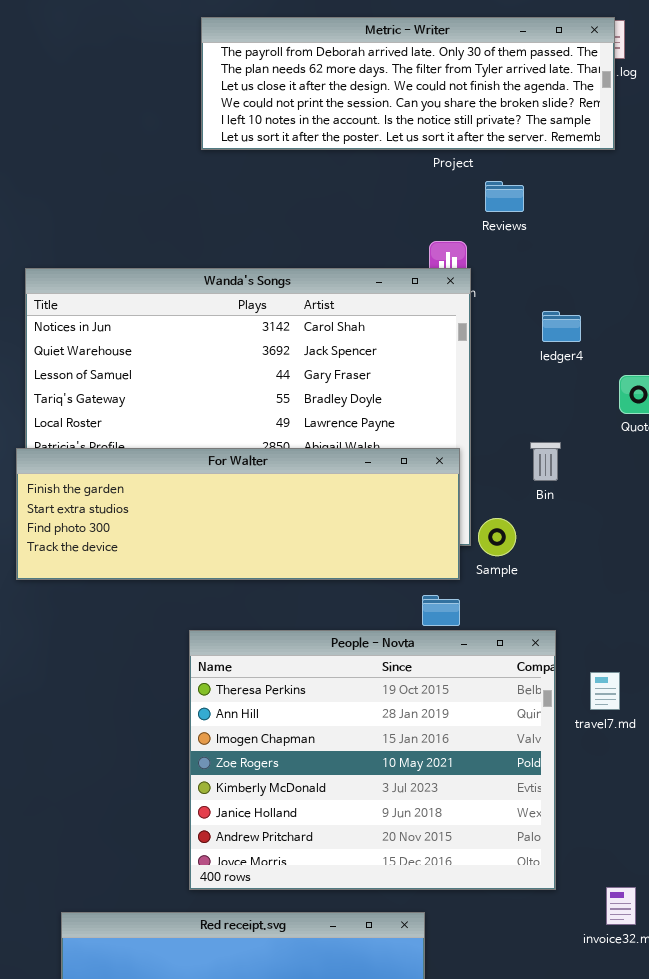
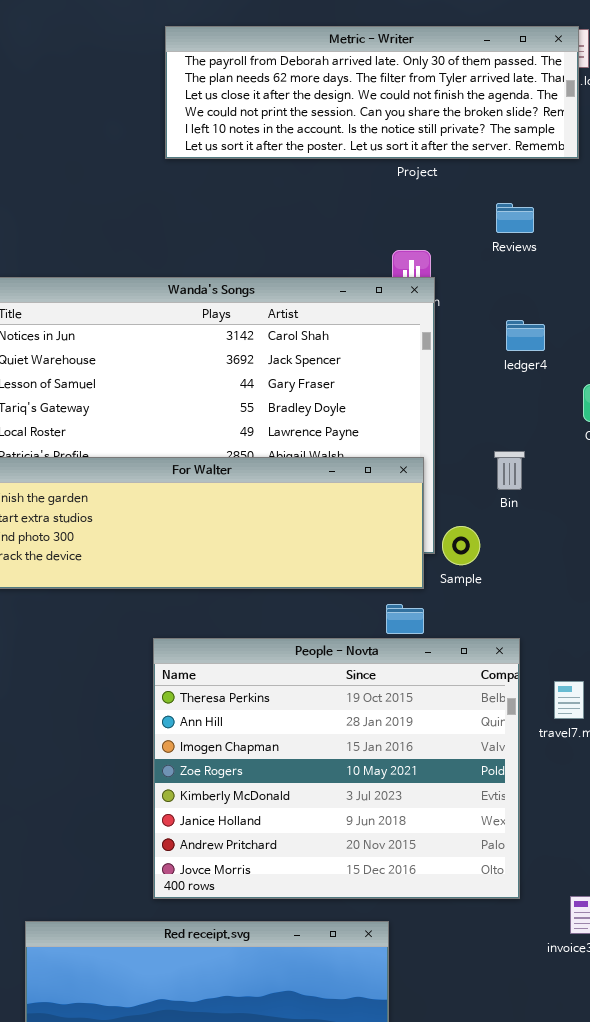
Reviews: [485,181,524,212] -> [496,203,534,233], moved

